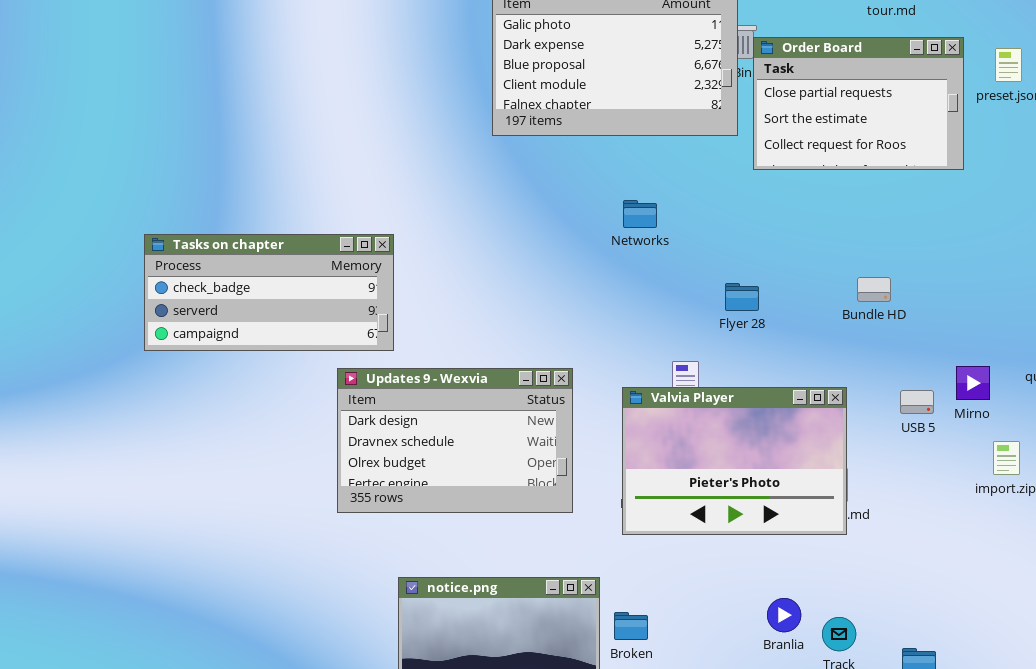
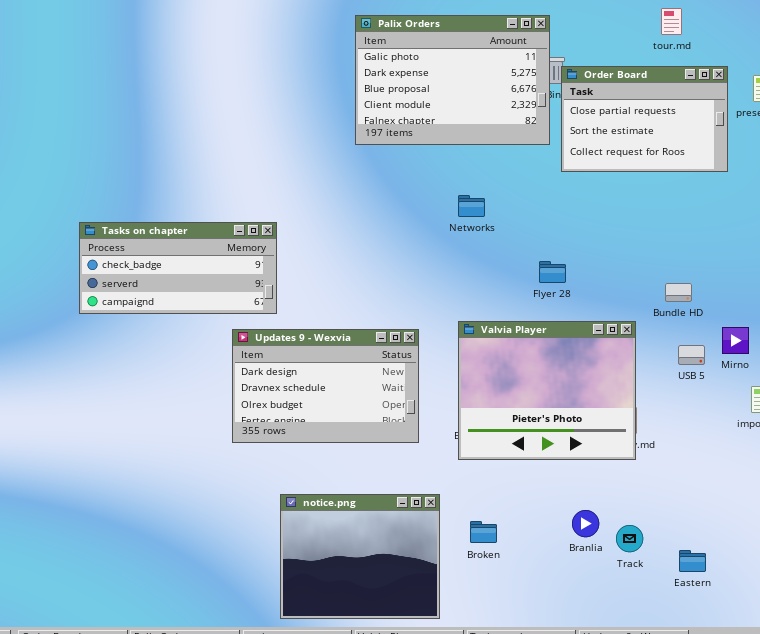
Bundle HD: [857,277,891,302] -> [665,283,692,302], moved
Valvia Player: [622,387,847,535] -> [458,321,636,460], resized
Broken: [614,612,648,640] -> [470,521,497,543], moved

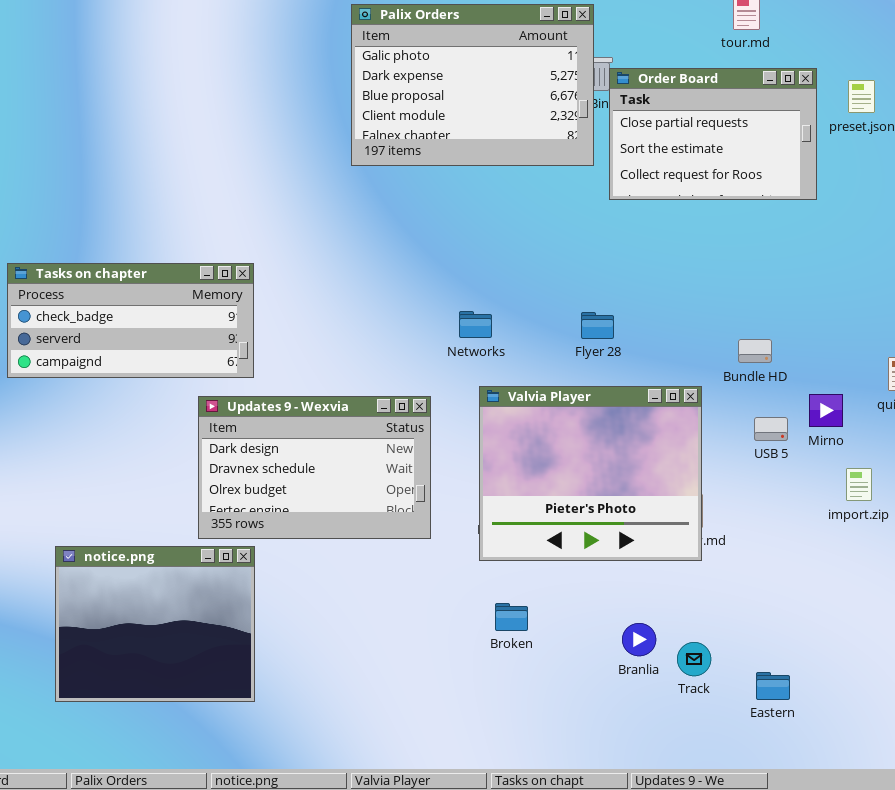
Networks: [458,195,485,217] -> [459,311,492,338], moved
notice.png: [280,494,440,619] -> [55,546,255,702], moved
Broken: [470,521,497,543] -> [495,603,528,631], moved

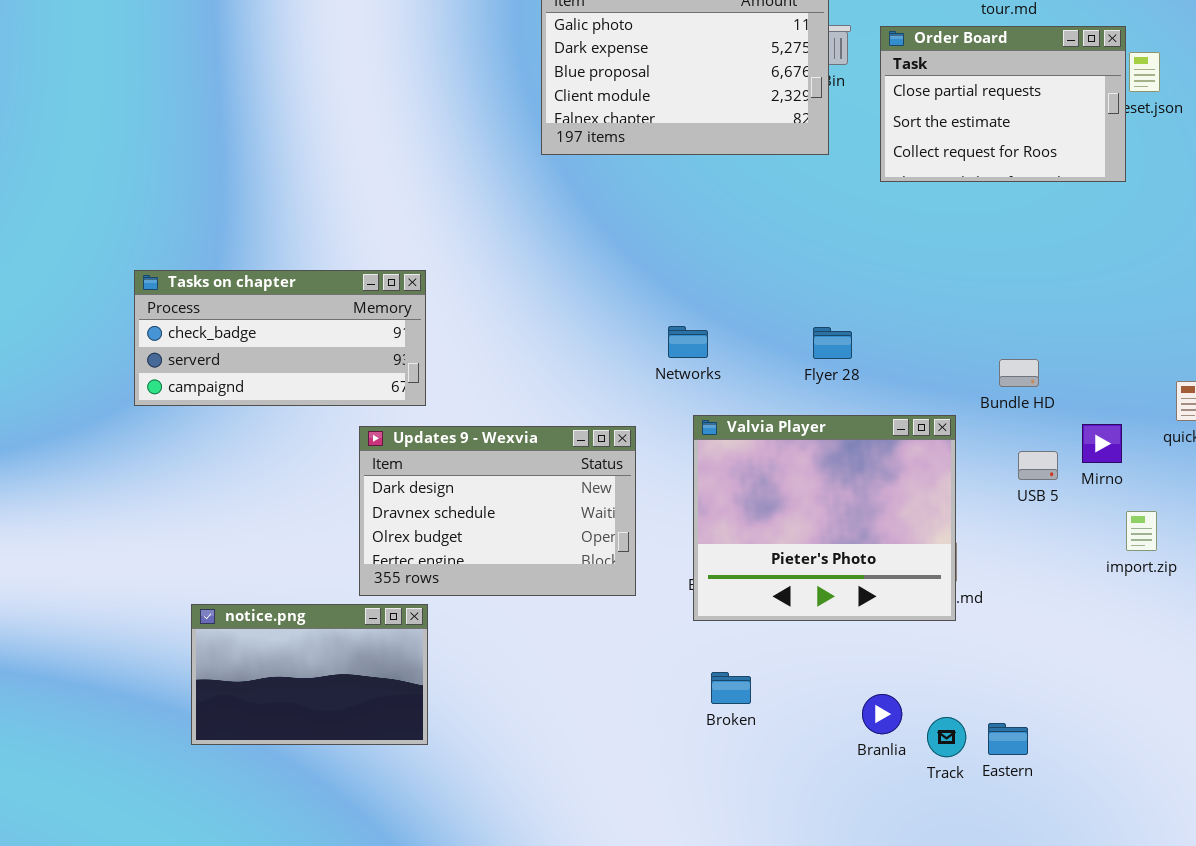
Order Board: [609,68,817,200] -> [880,26,1126,182], moved
notice.png: [55,546,255,702] -> [191,604,428,745], resized
Eastern: [756,672,790,700] -> [988,723,1028,755], moved

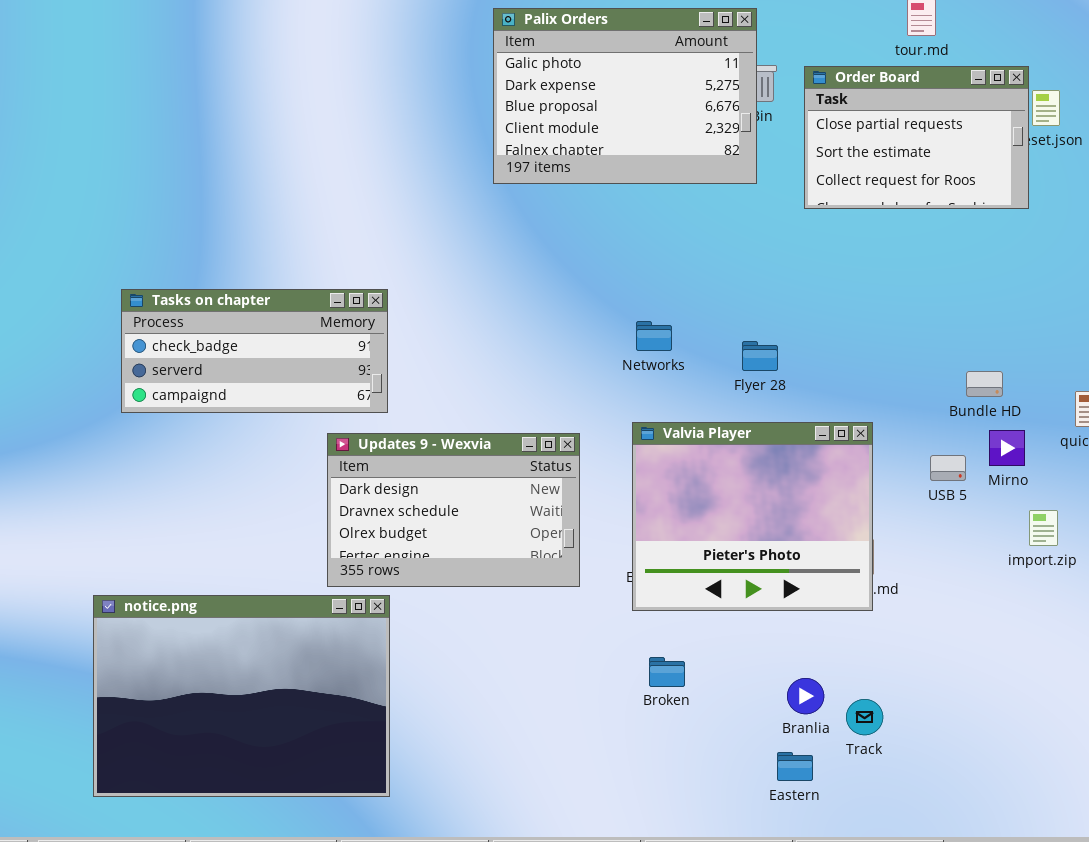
Networks: [668,326,708,358] -> [636,321,672,351], moved
Bundle HD: [999,359,1039,387] -> [966,371,1003,397], moved
notice.png: [191,604,428,745] -> [93,595,390,797], resized
Eastern: [988,723,1028,755] -> [777,752,813,781], moved

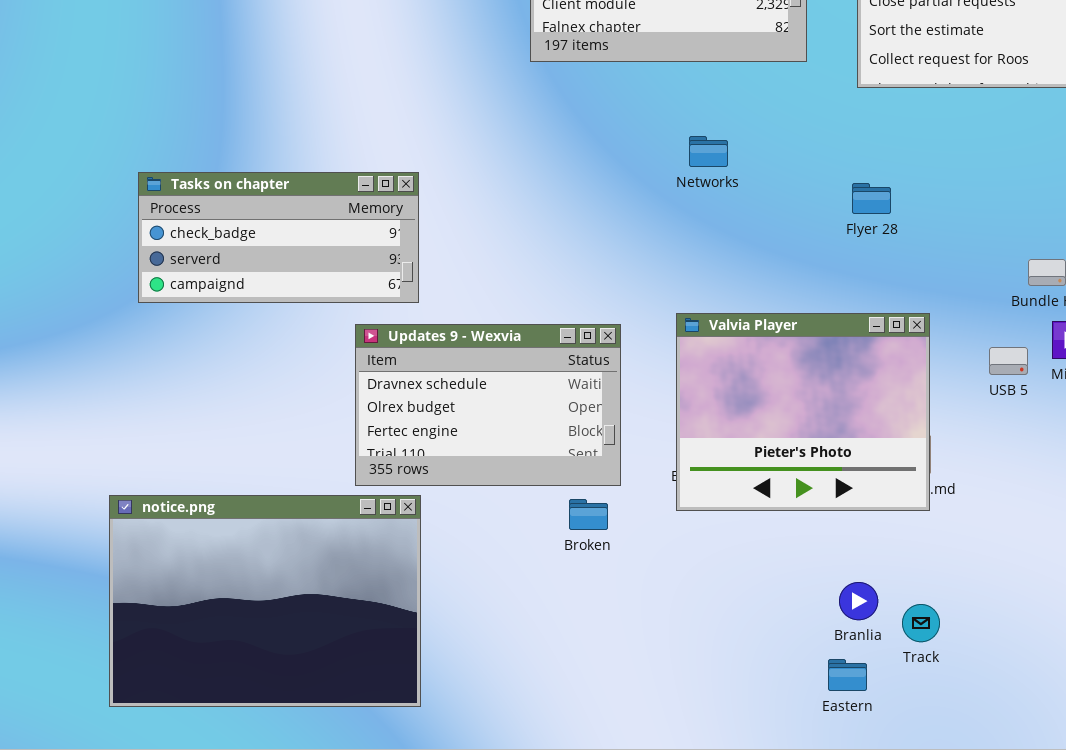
Networks: [636,321,672,351] -> [689,136,728,167], moved
Flyer 28: [742,341,778,371] -> [852,183,891,214], moved
Updates 9 - Wexvia: [327,433,580,587] -> [355,324,621,486], scrolled down 1 row
Broken: [649,657,685,687] -> [569,499,608,530], moved

